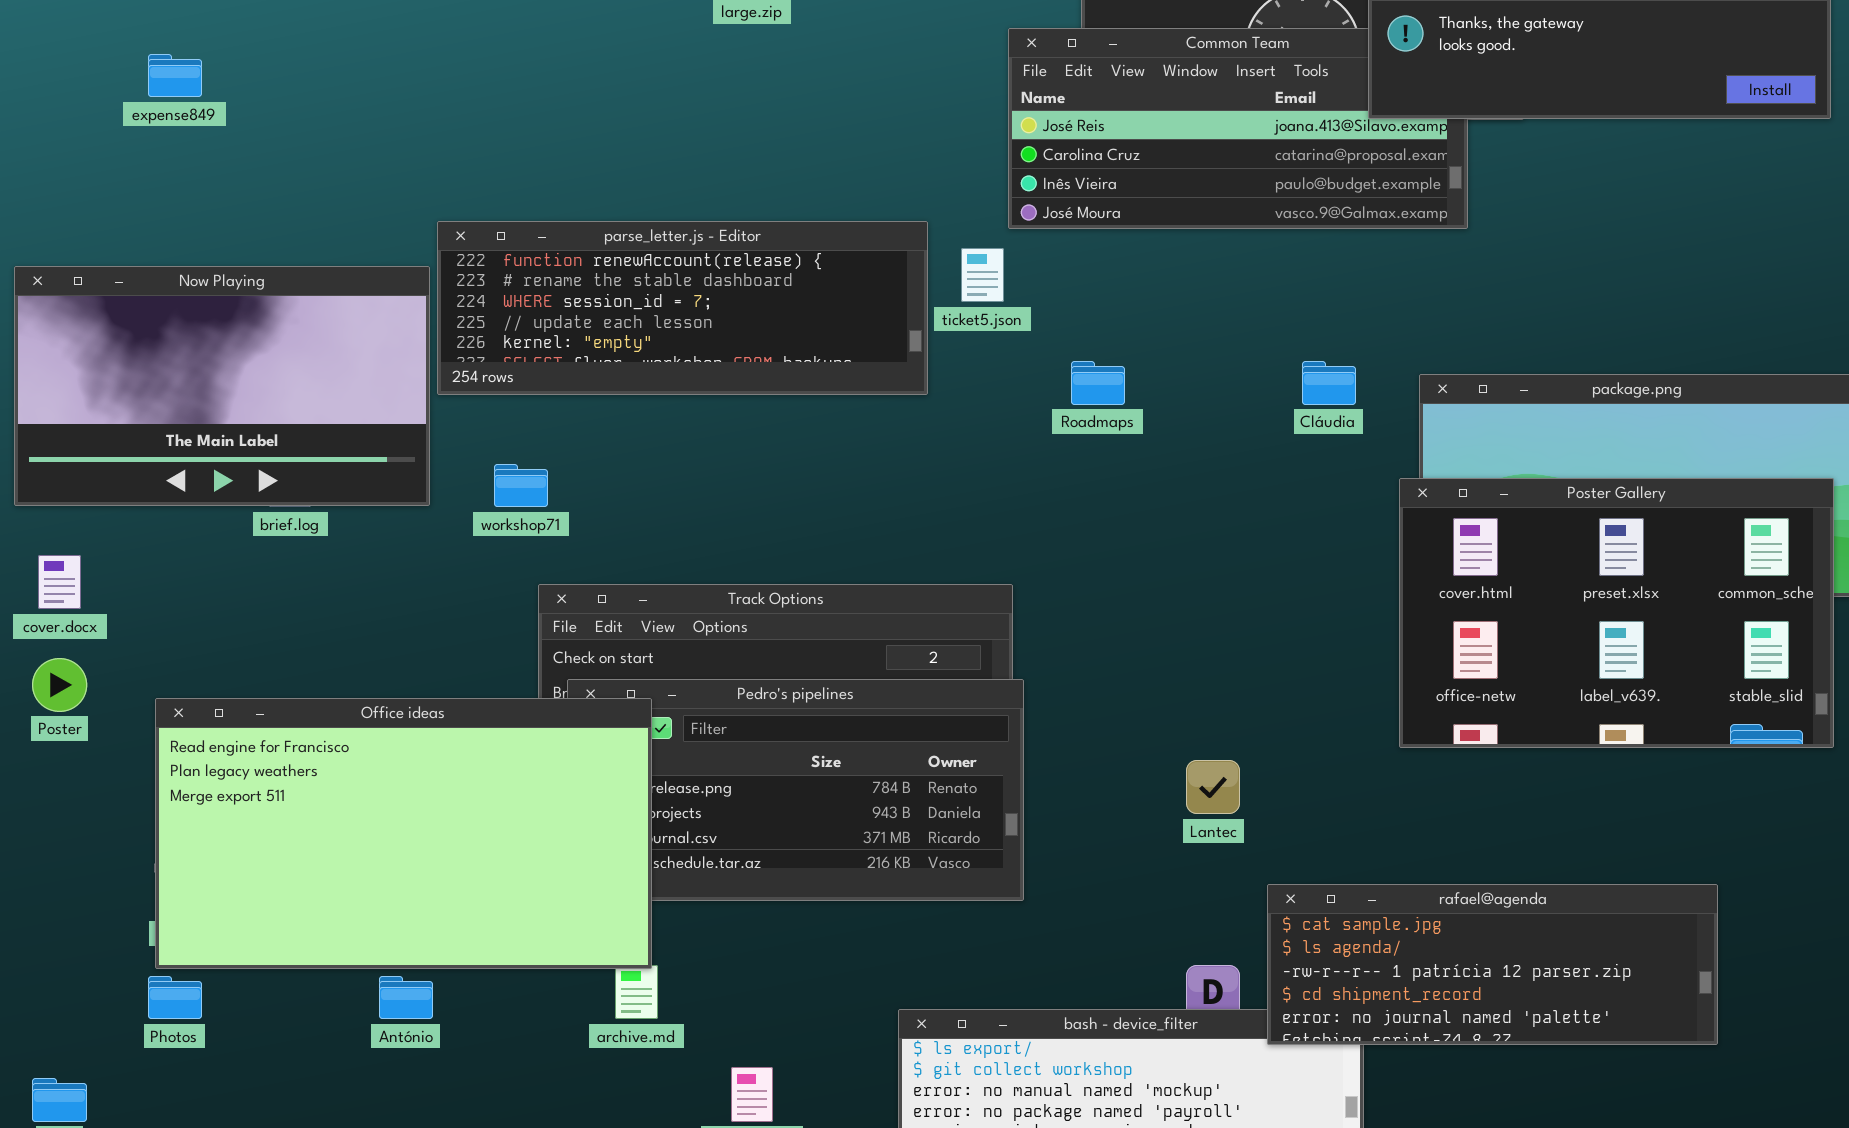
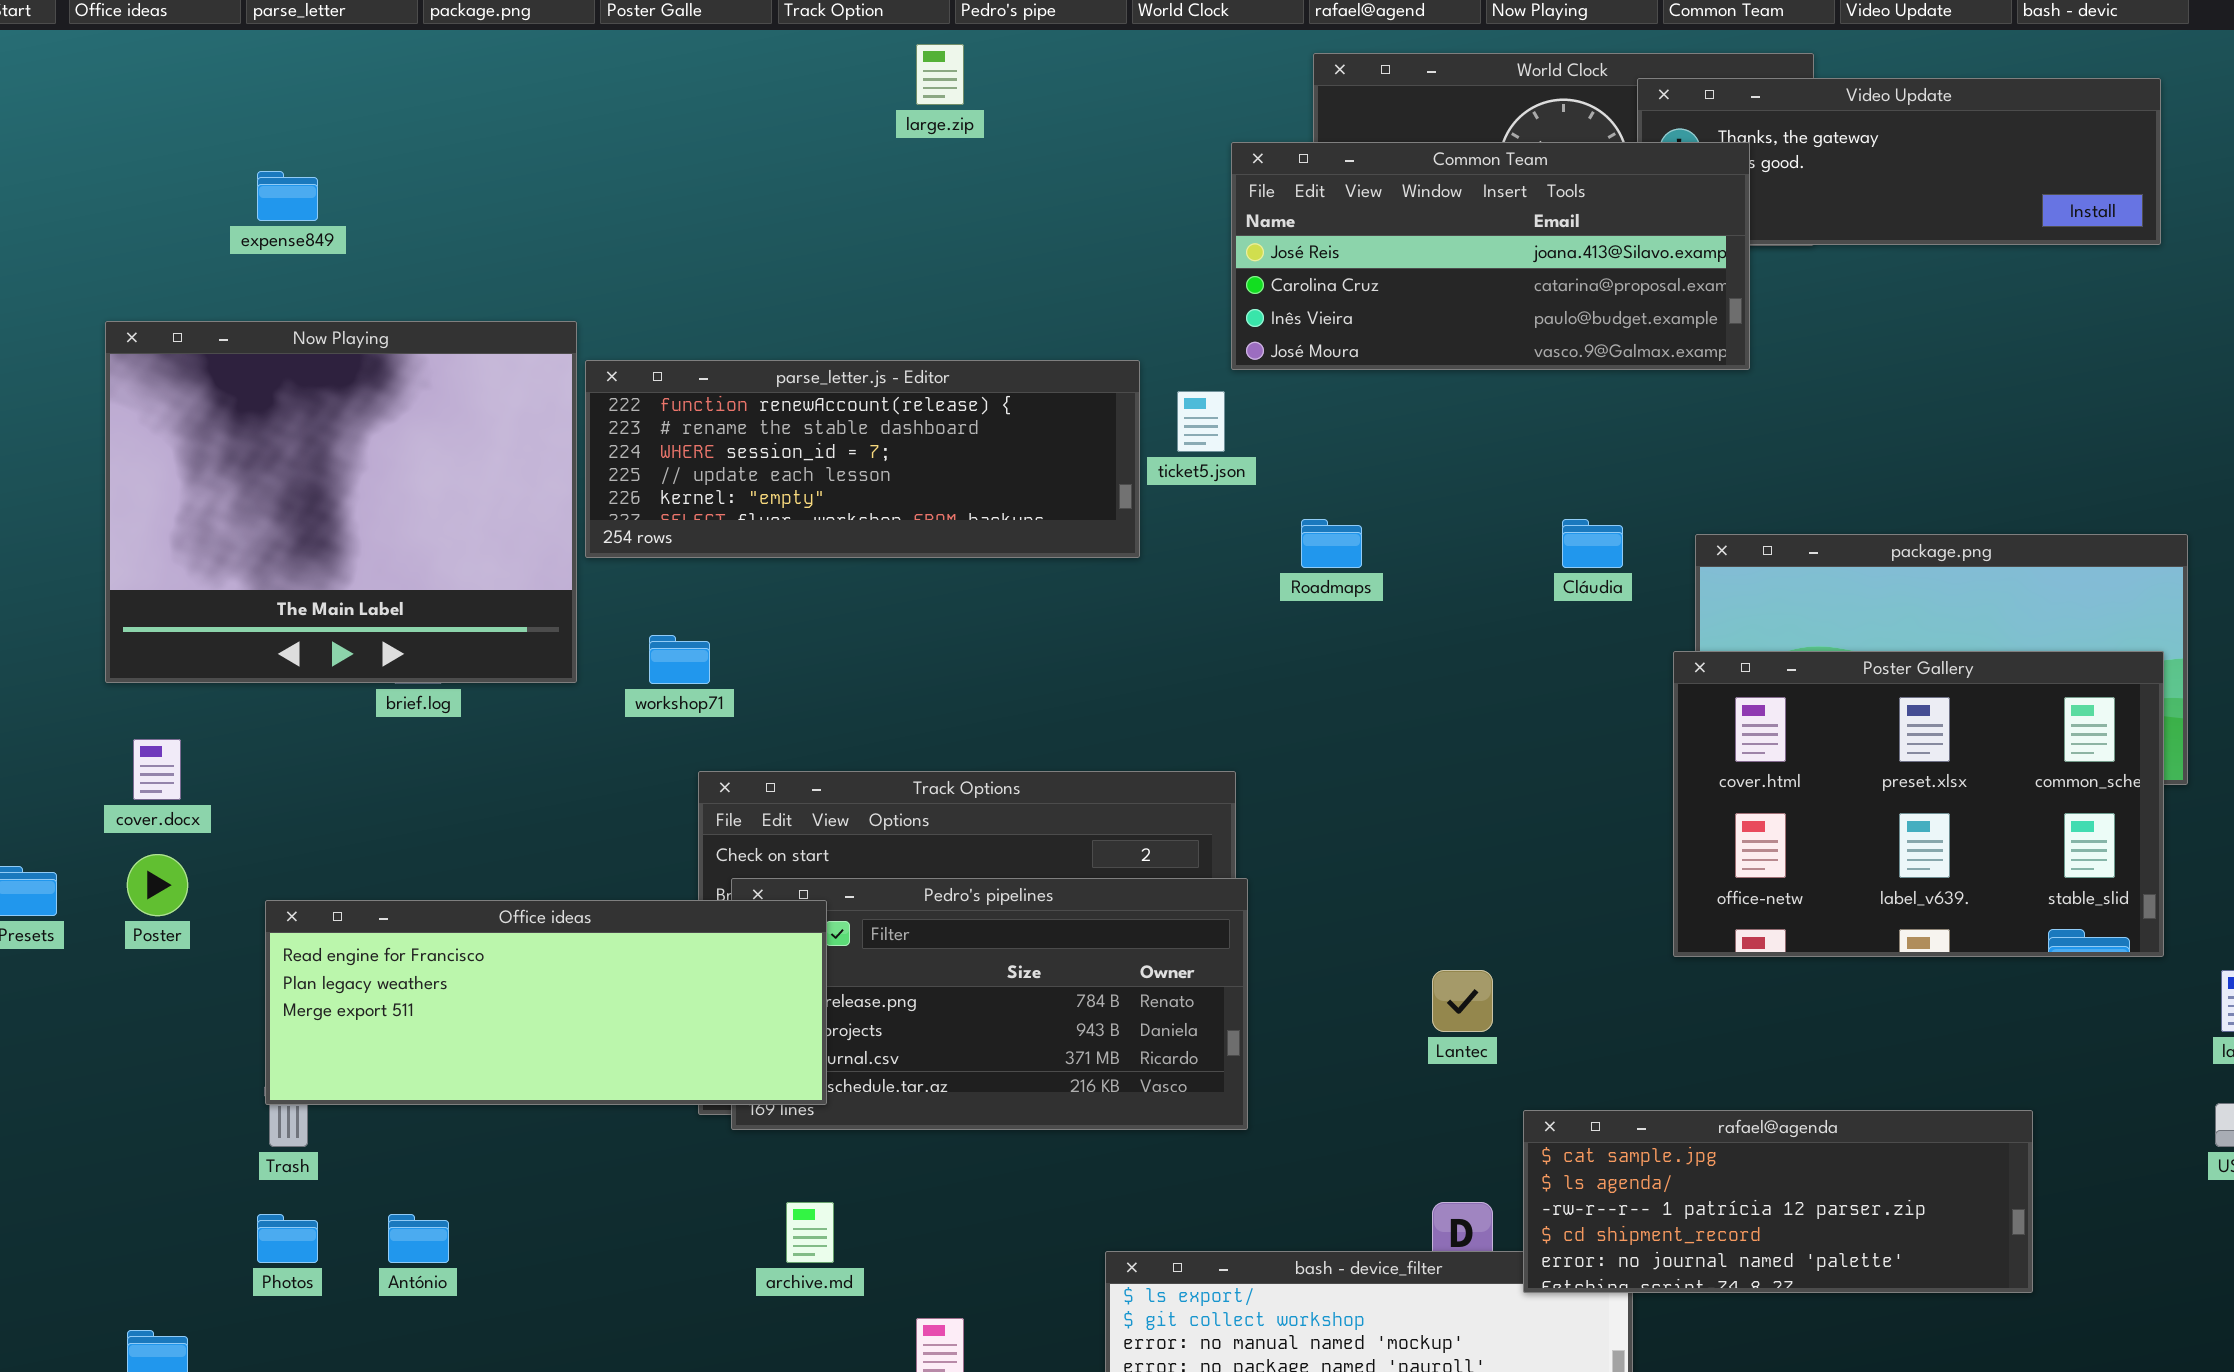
Common Team: [1008,28,1468,229] -> [1231,142,1750,370], raised
Now Playing: [14,266,430,506] -> [105,321,577,683], resized
Office ideas: [155,698,652,969] -> [265,900,827,1105], resized
António: [379,976,433,1019] -> [388,1214,449,1263], moved

